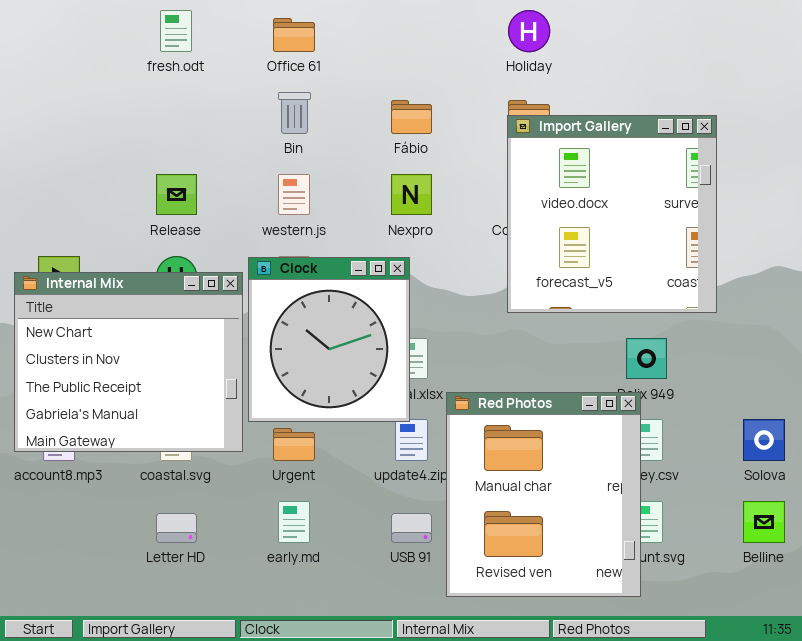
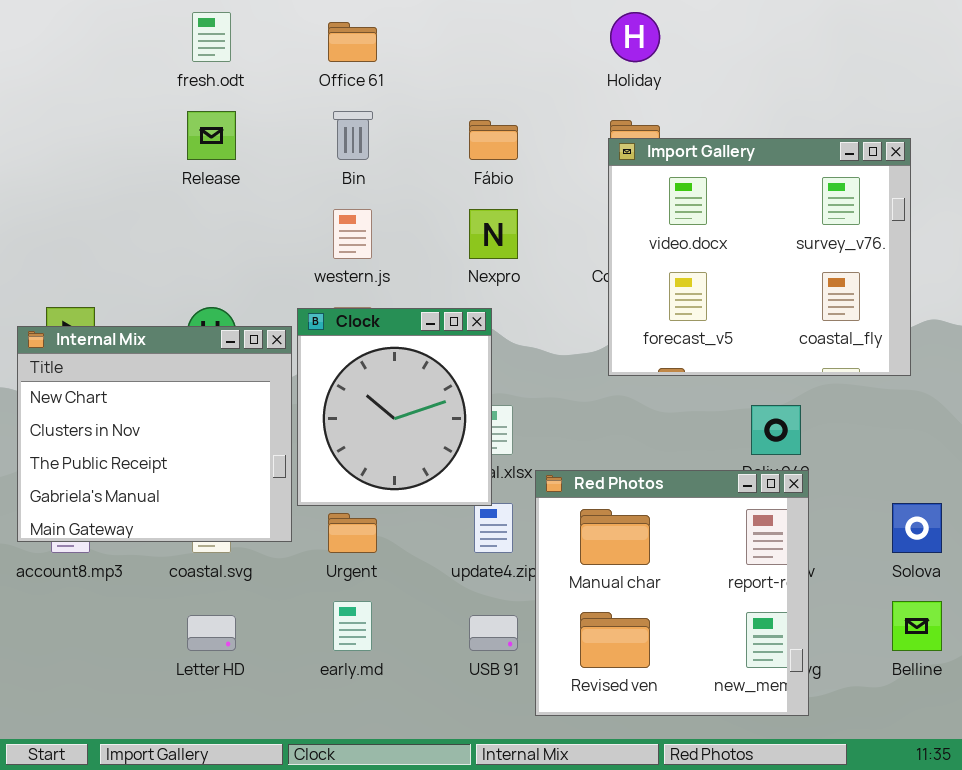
Import Gallery: [507,115,717,313] -> [608,138,911,376], resized
Release: [156,174,197,215] -> [187,111,236,160], moved
Red Photos: [446,392,641,597] -> [535,470,809,716], resized

